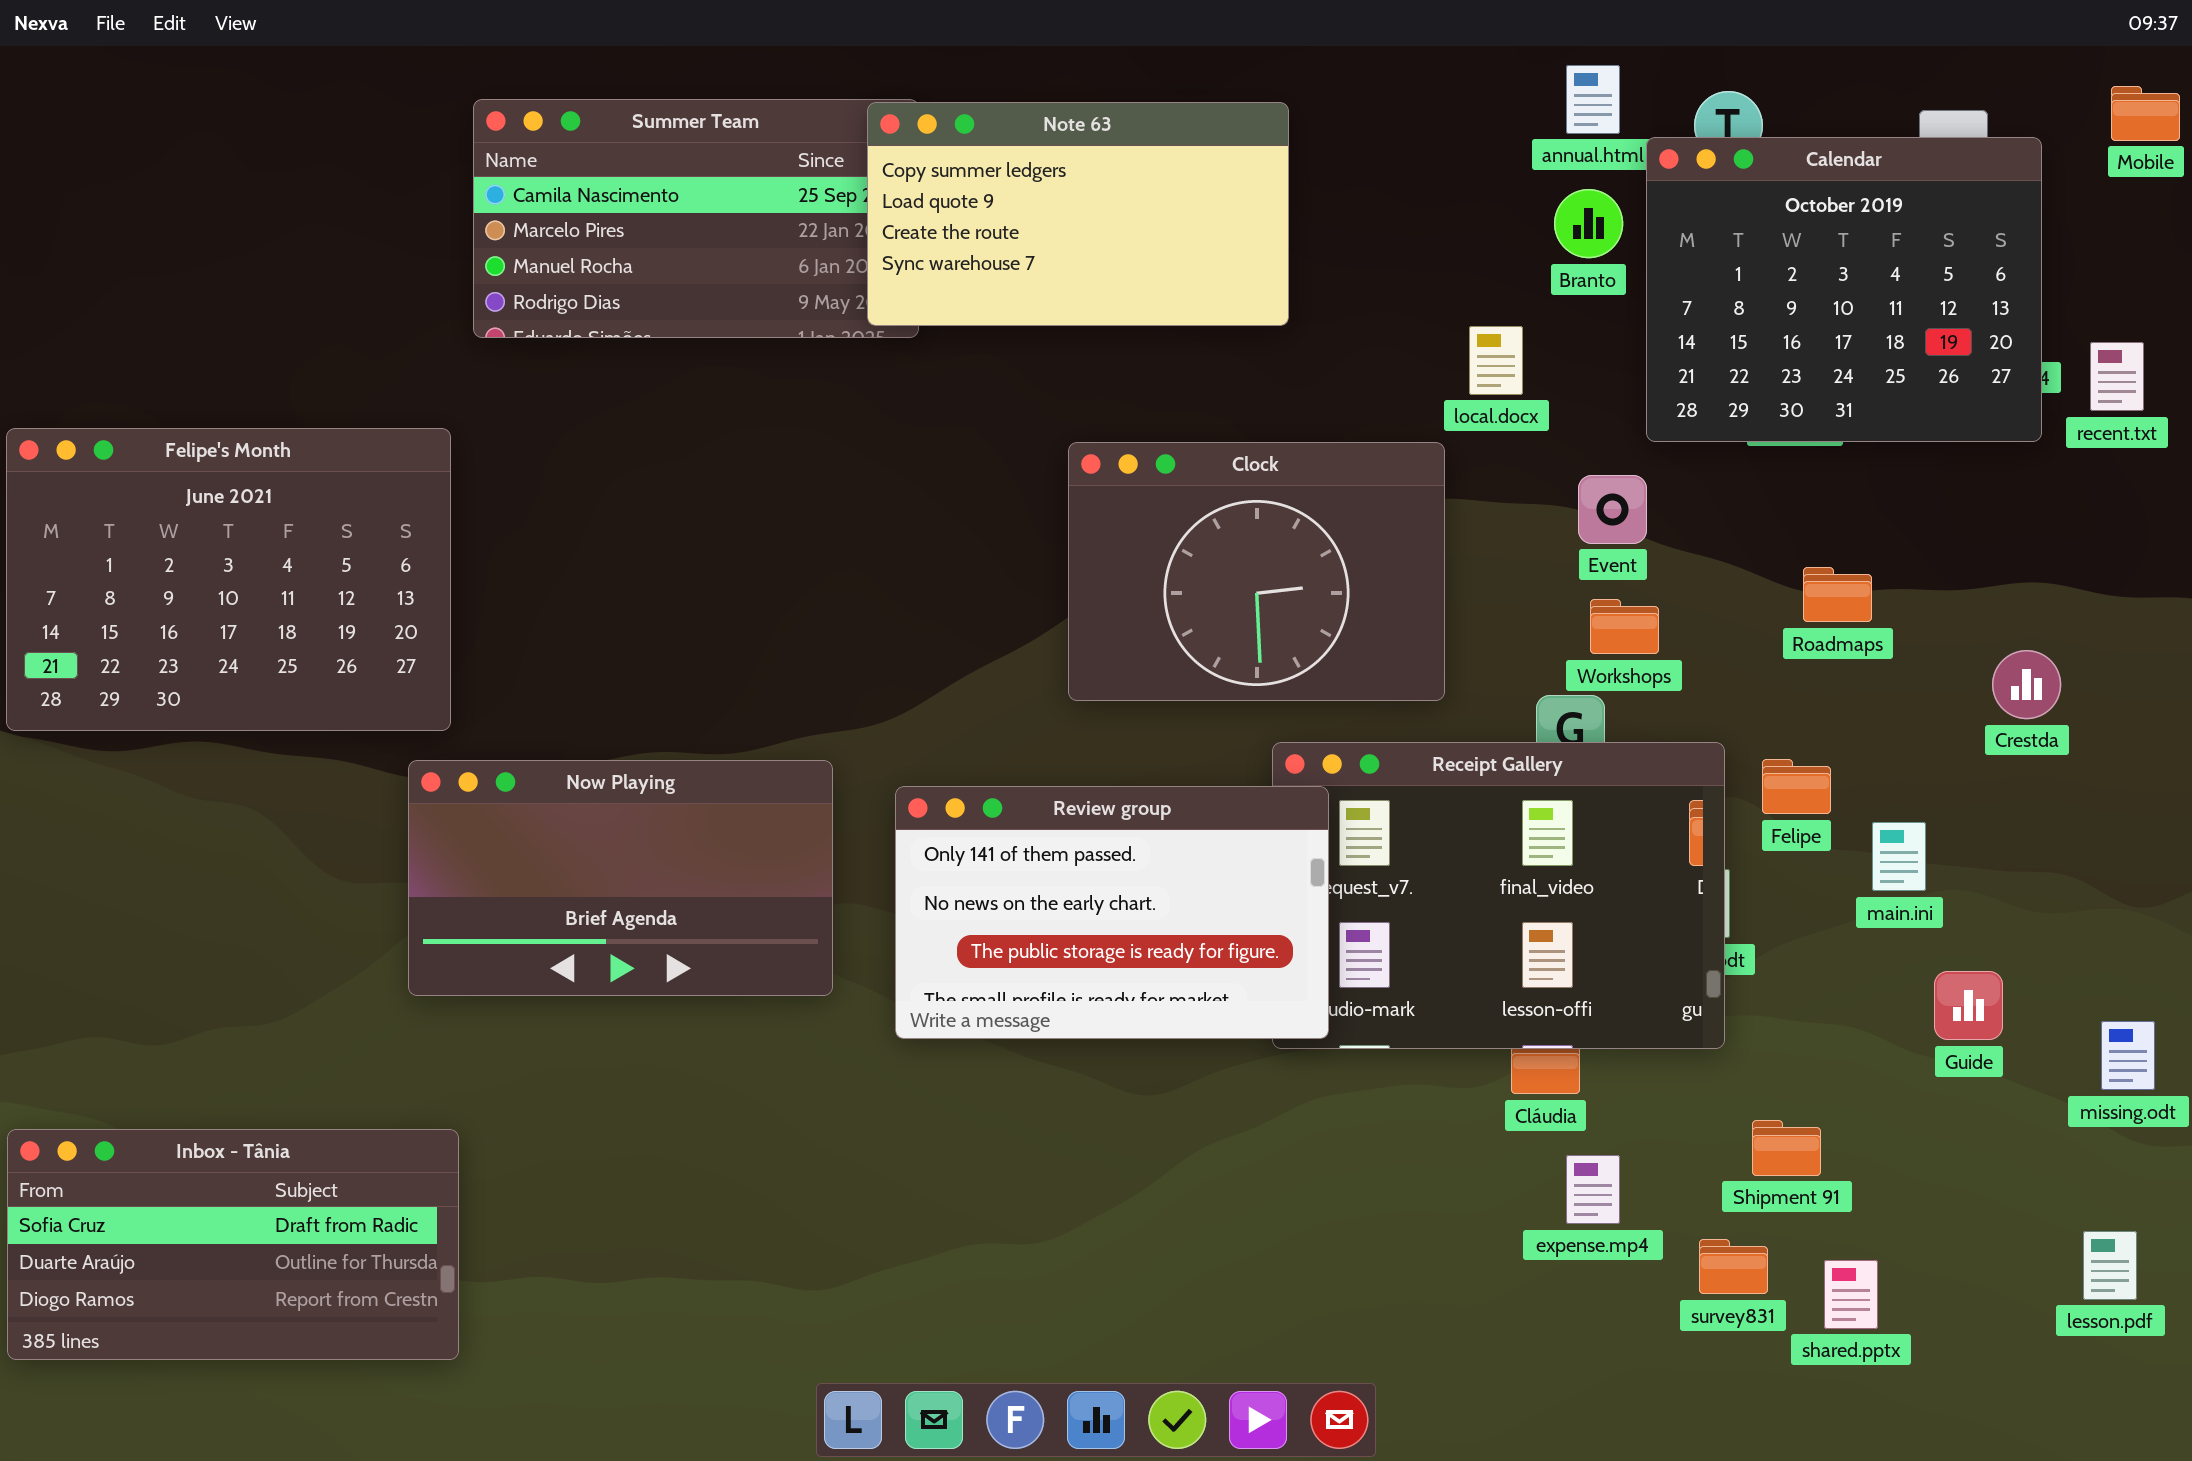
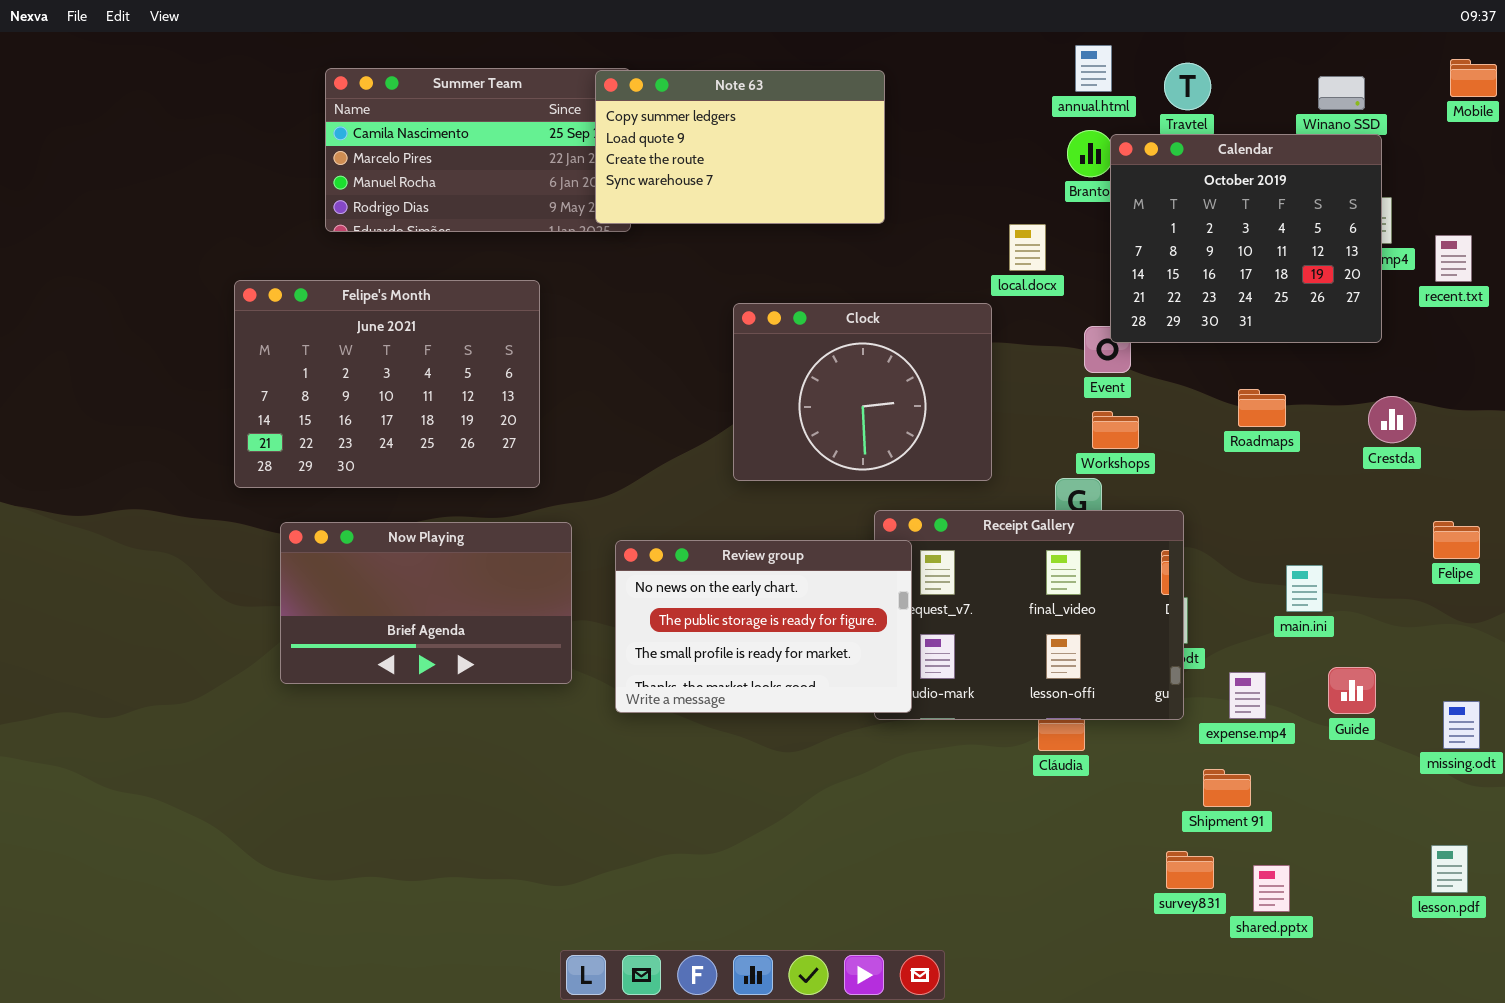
Calendar: [1646,137,2042,442] -> [1110,134,1382,343], moved
Felipe's Month: [6,428,451,731] -> [234,280,540,488], moved
Crestda: [1992,650,2061,719] -> [1368,396,1416,443], moved
Felipe: [1762,759,1831,814] -> [1433,521,1480,559], moved
Review group: [895,786,1329,1039] -> [615,540,912,713], scrolled down 1 row
Inbox - Tânia: [7,1129,459,1360] -> none, closed
expense.mp4: [1566,1155,1620,1224] -> [1229,672,1266,719], moved

